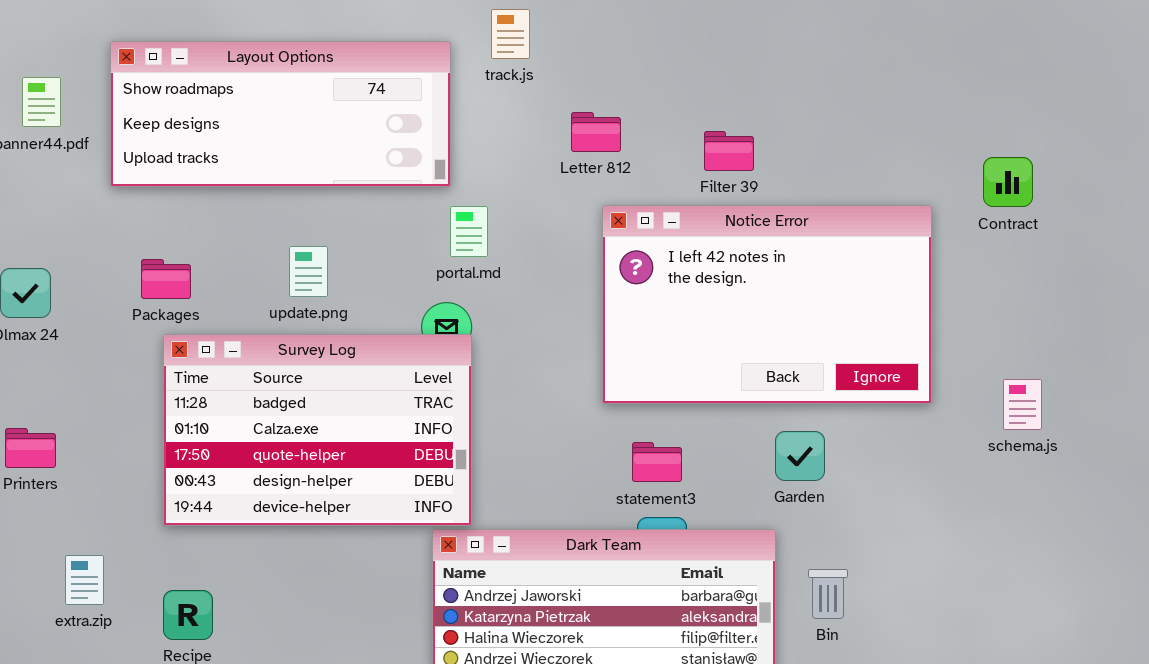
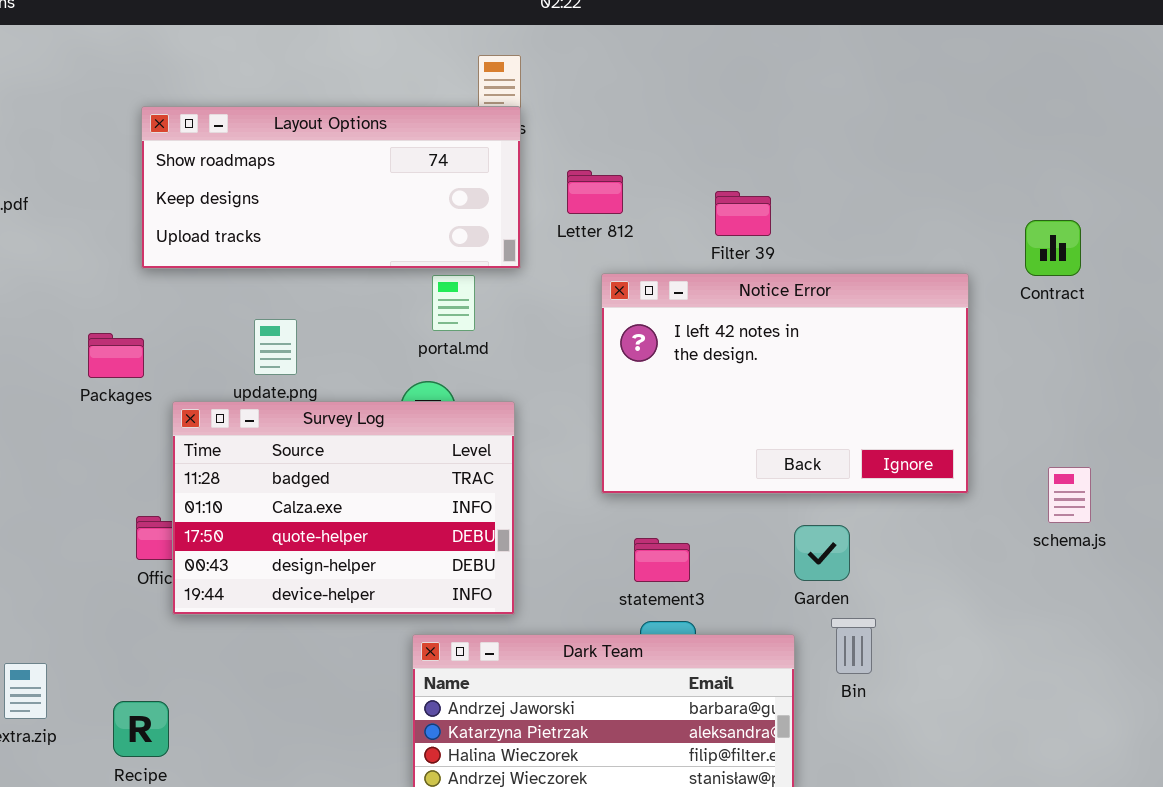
Layout Options: [110,41,451,187] -> [141,106,521,269], moved
Survey Log: [163,334,472,526] -> [172,401,515,615], moved
Bin: [808,569,848,619] -> [831,618,876,674], moved

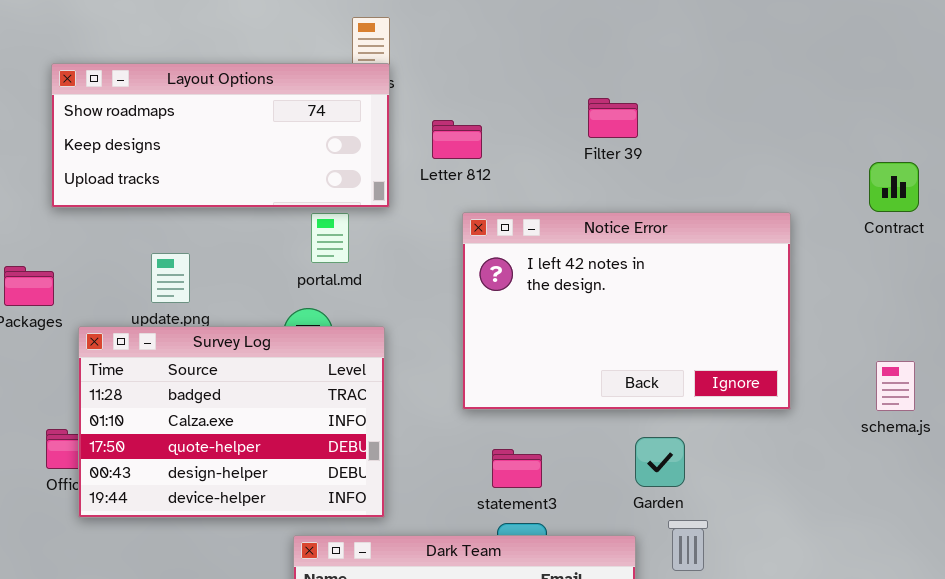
Filter 39: [715,191,771,236] -> [588,98,638,138], moved
Contract: [1025,220,1081,276] -> [869,162,919,212], moved
schema.js: [1048,467,1091,523] -> [876,361,915,411], moved

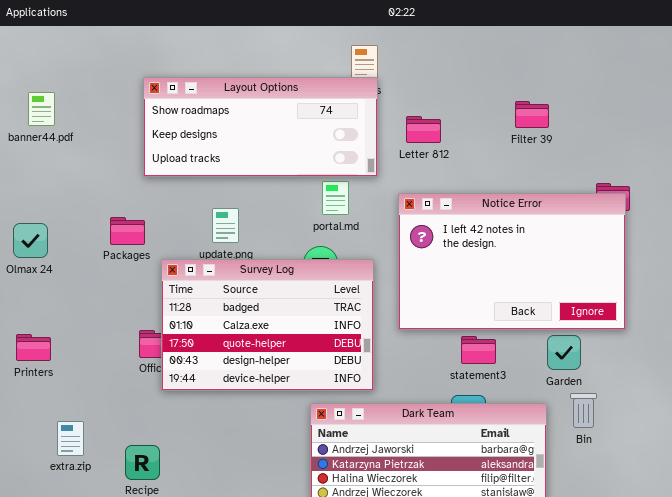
Notice Error: [462,212,791,410] -> [398,193,626,330], moved
statement3: [492,449,542,488] -> [461,336,496,364], moved

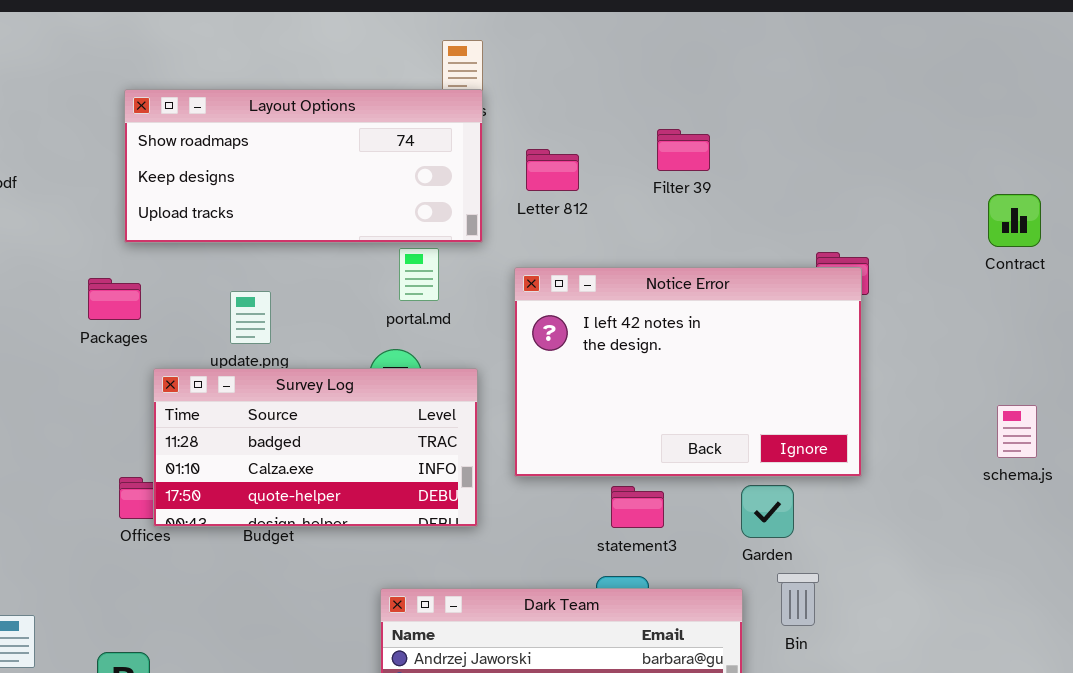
Filter 39: [515,101,549,128] -> [657,129,710,171], moved
Packages: [110,217,145,245] -> [88,278,141,320], moved
Survey Log: [161,259,374,391] -> [153,368,478,527], resized

